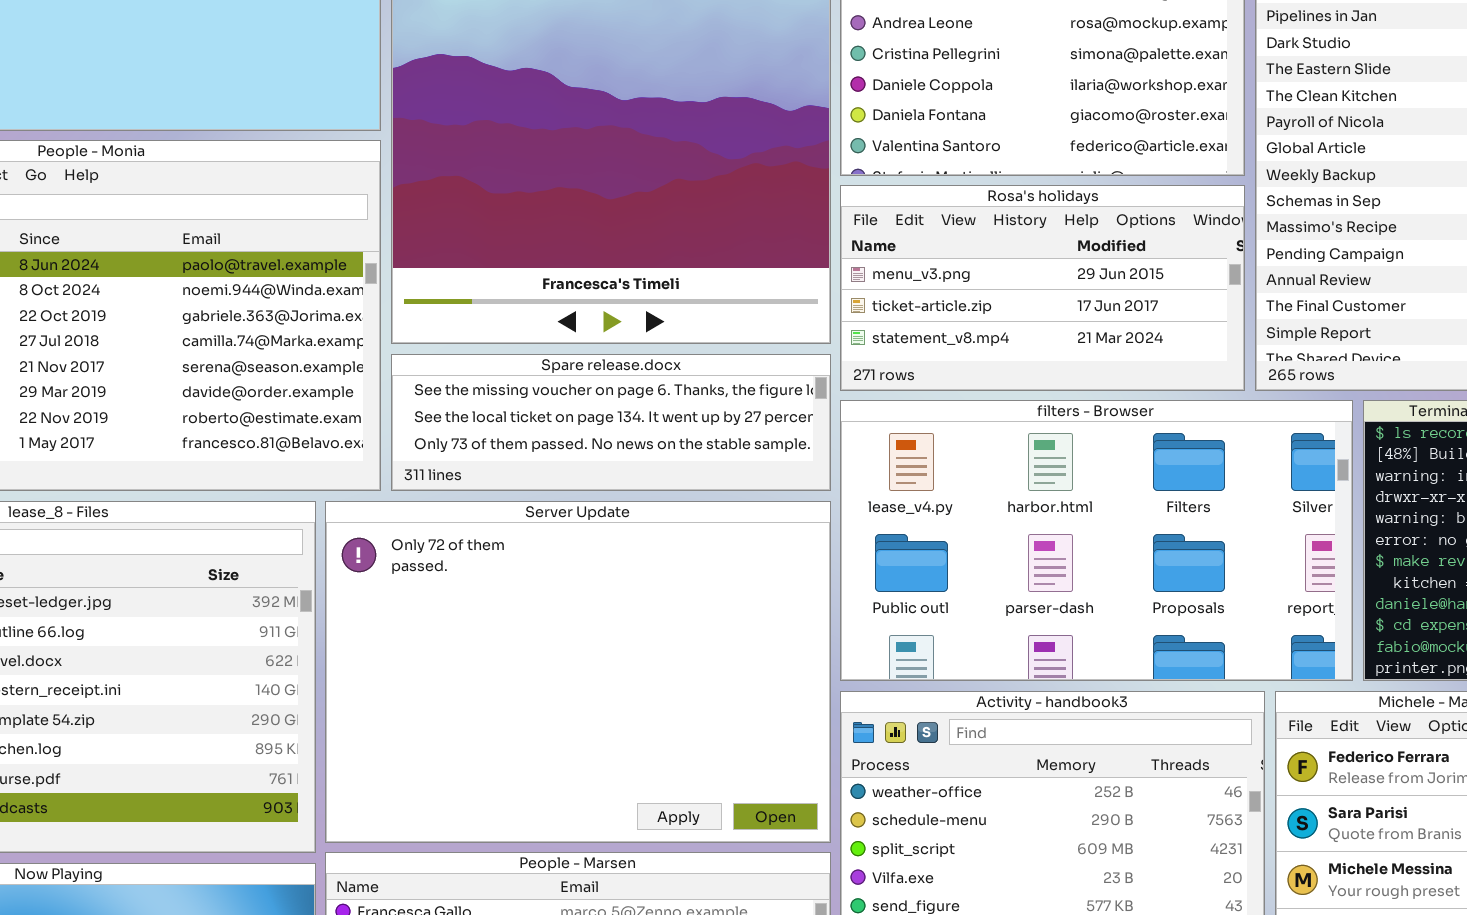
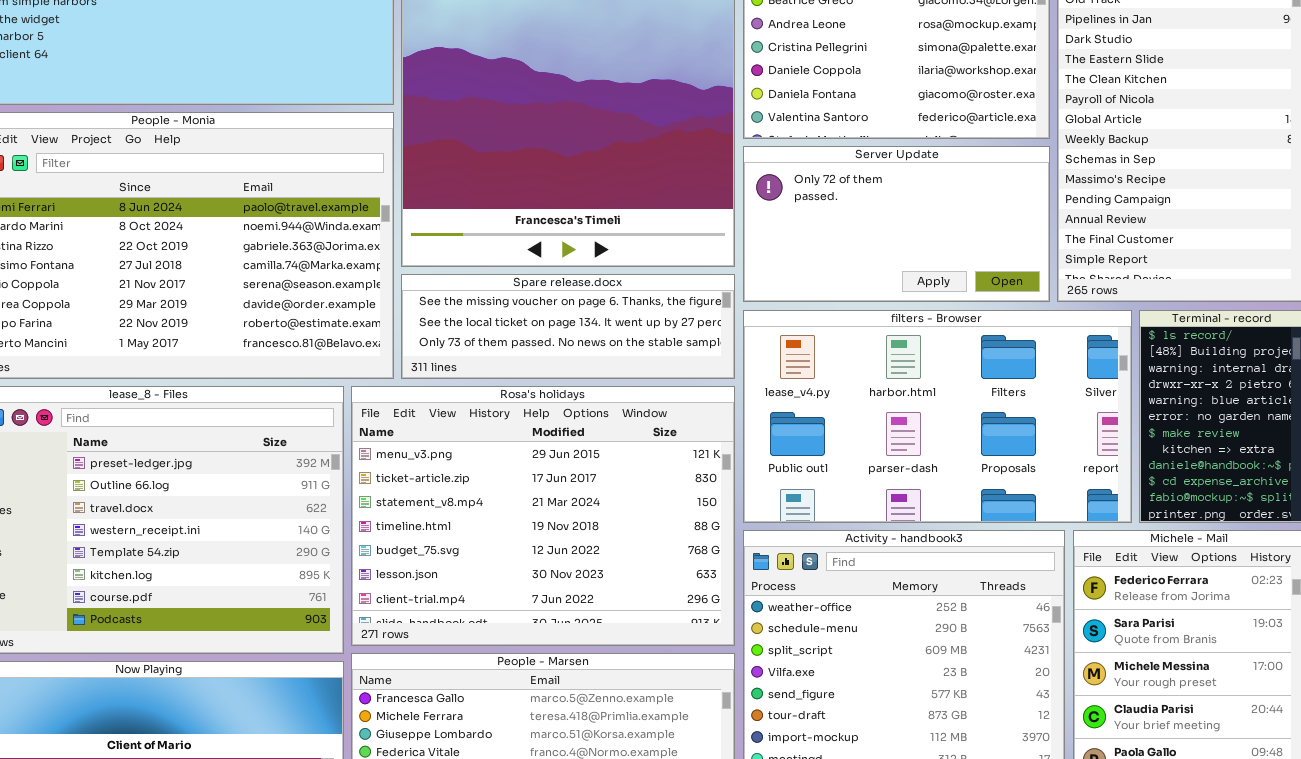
Rosa's holidays: [840,185,1245,391] -> [351,386,735,646], moved, resized
Server Update: [325,501,831,843] -> [743,146,1050,302], moved, resized

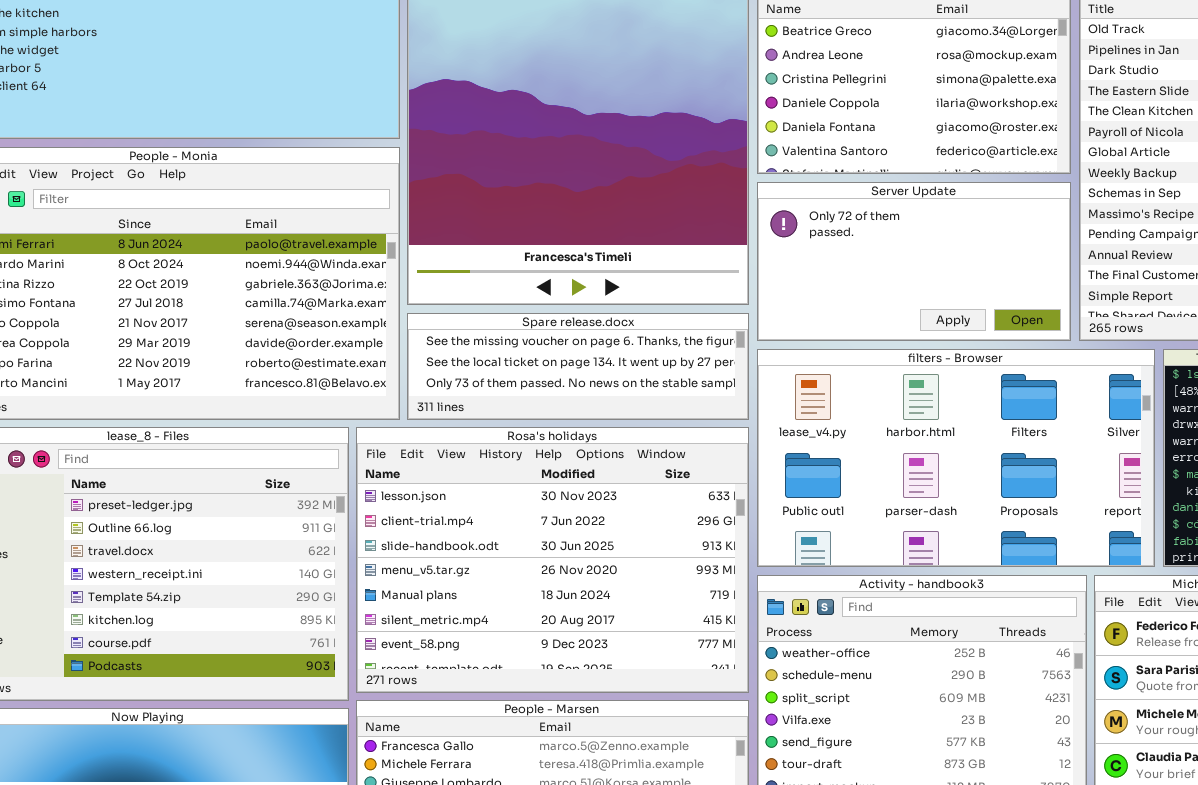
Rosa's holidays: [351,386,735,646] -> [356,427,749,693], scrolled down 5 rows

